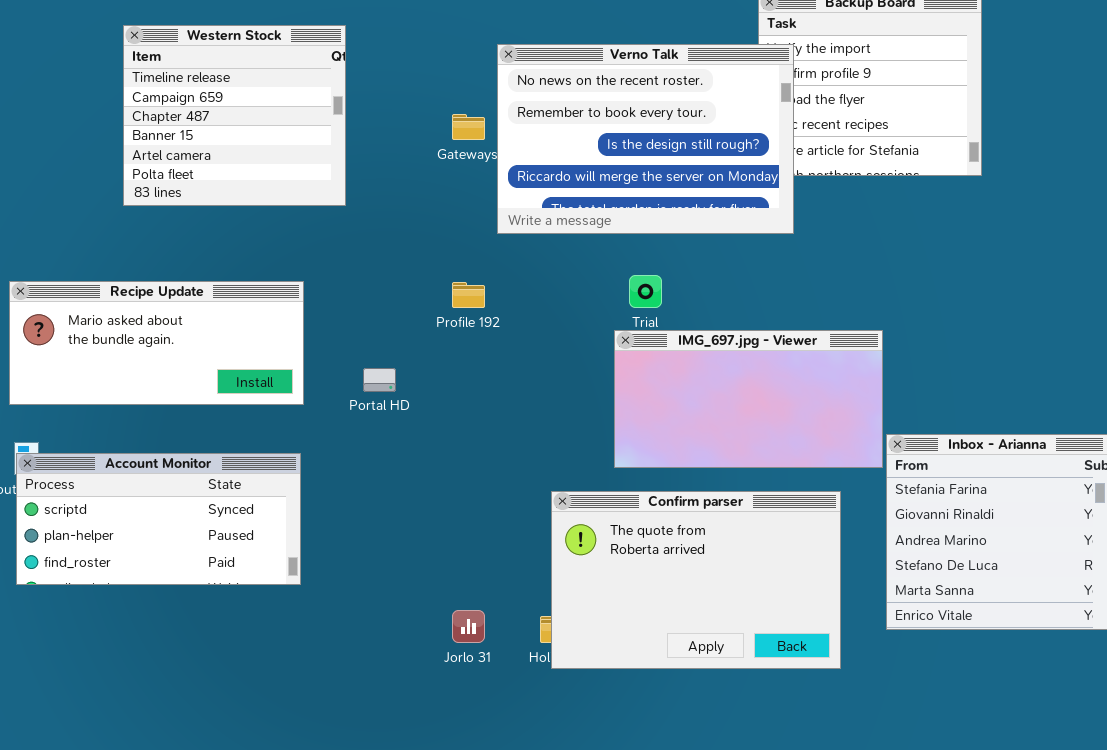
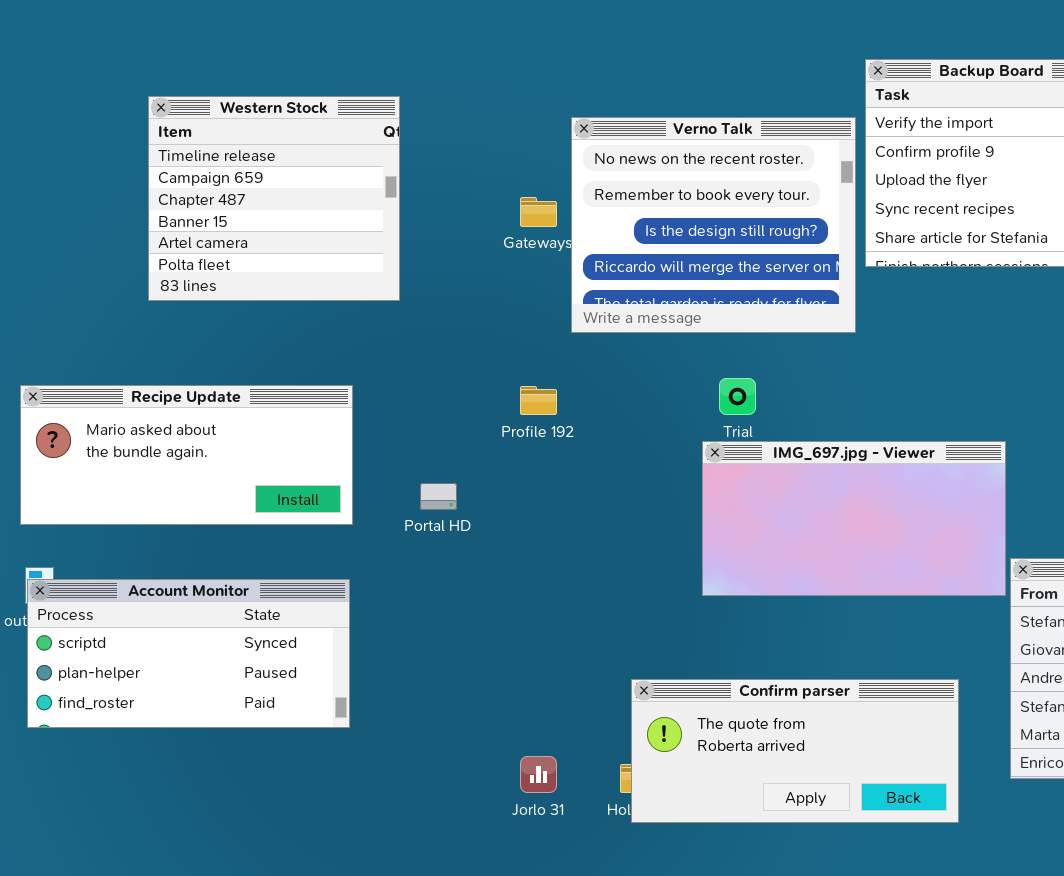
Verno Talk: [497,44,794,234] -> [571,117,856,333], resized
Confirm parser: [551,491,841,669] -> [631,679,959,823], resized

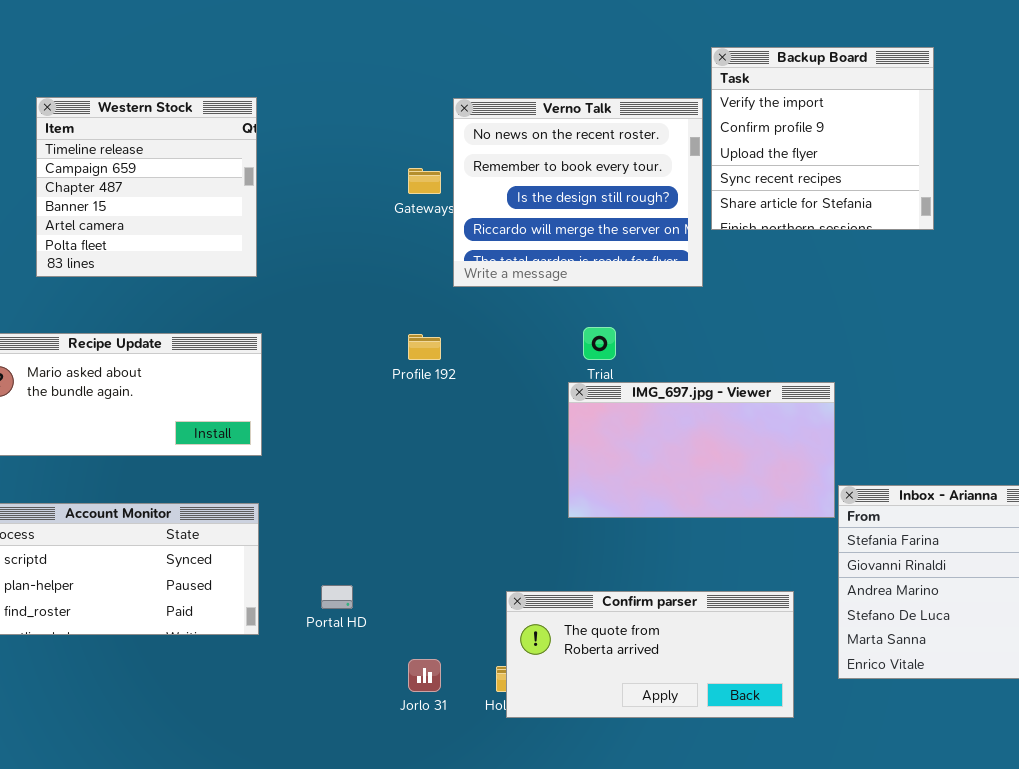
Western Stock: [148,96,400,301] -> [36,97,257,277], moved
Portal HD: [420,483,457,510] -> [321,585,353,609], moved

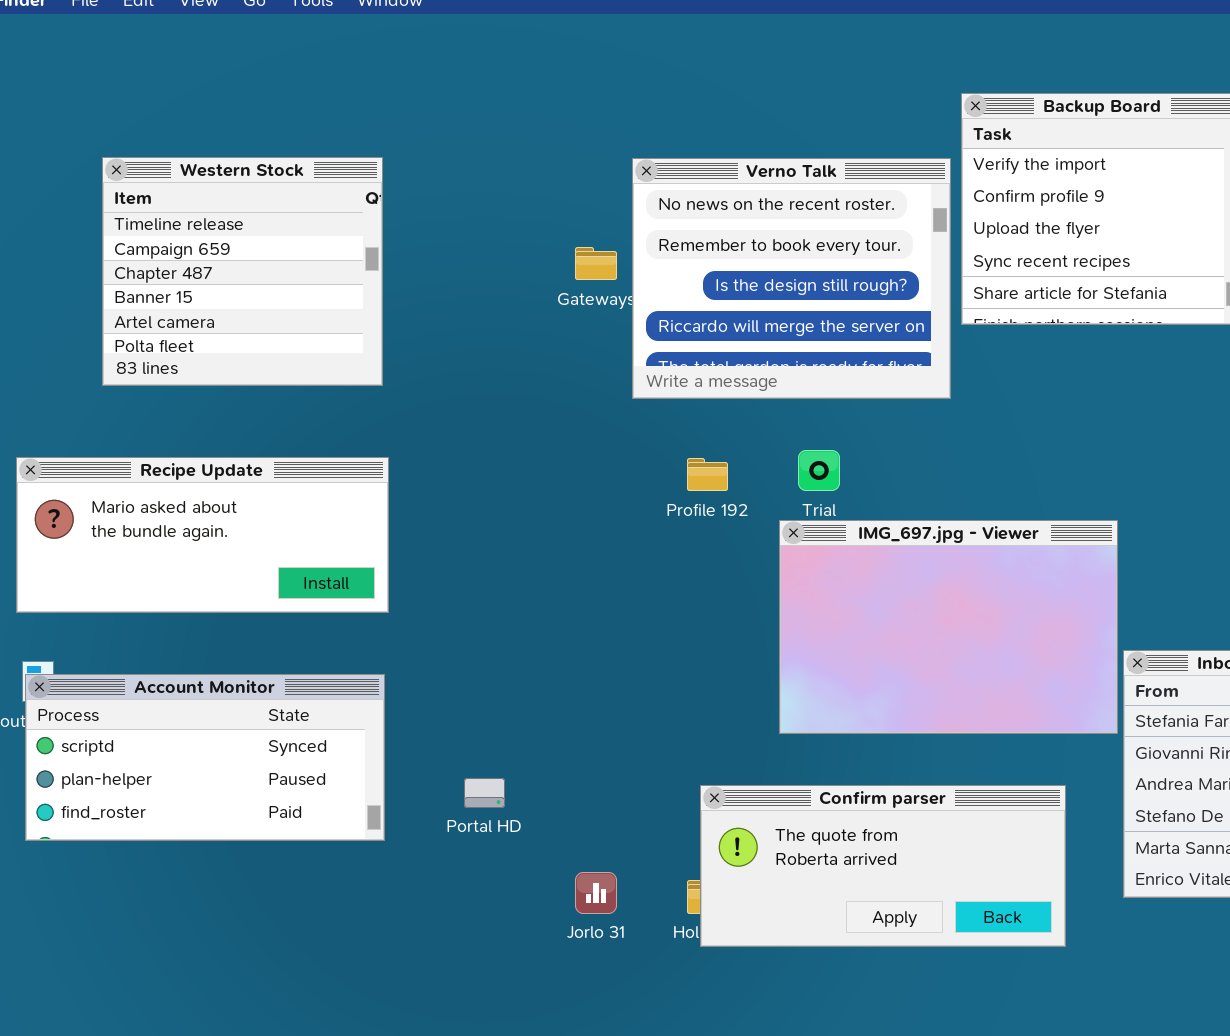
Profile 192: [408,334,441,360] -> [687,458,728,491], moved
IMG_697.jpg - Viewer: [568,382,835,518] -> [779,520,1118,734], resized

